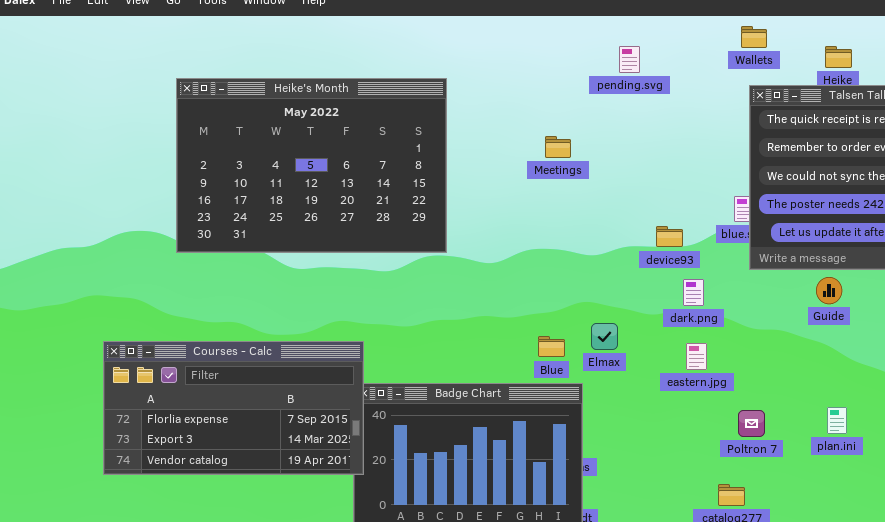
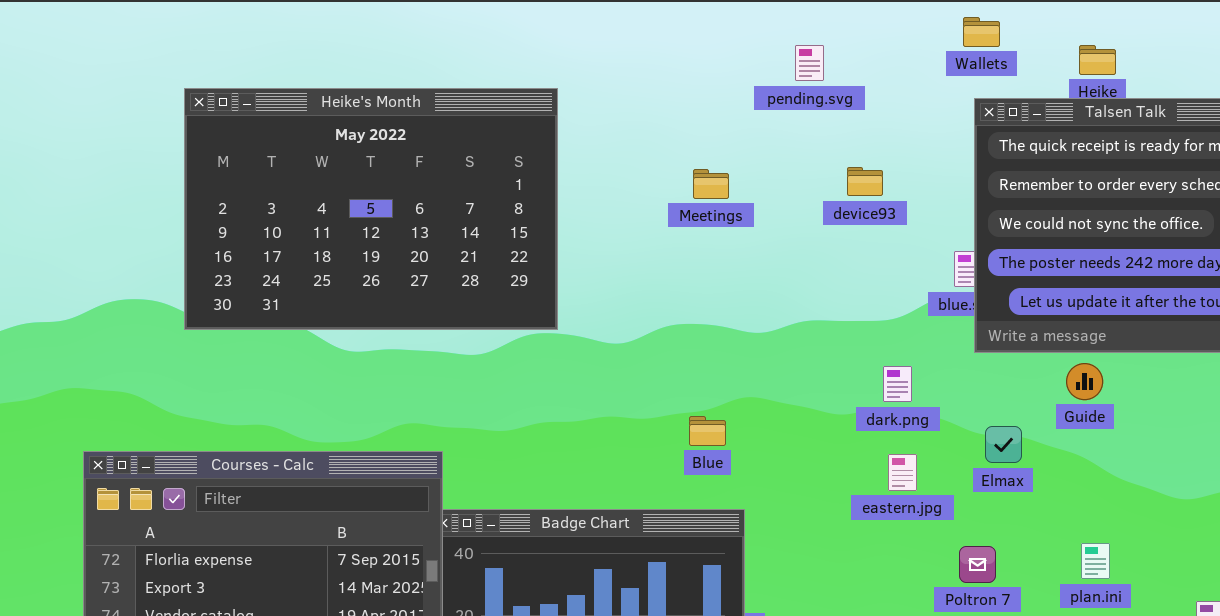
device93: [656,226,683,247] -> [847,167,883,196], moved
Elmax: [591,323,618,350] -> [985,426,1022,463], moved
Blue: [538,336,565,357] -> [689,416,726,446], moved

